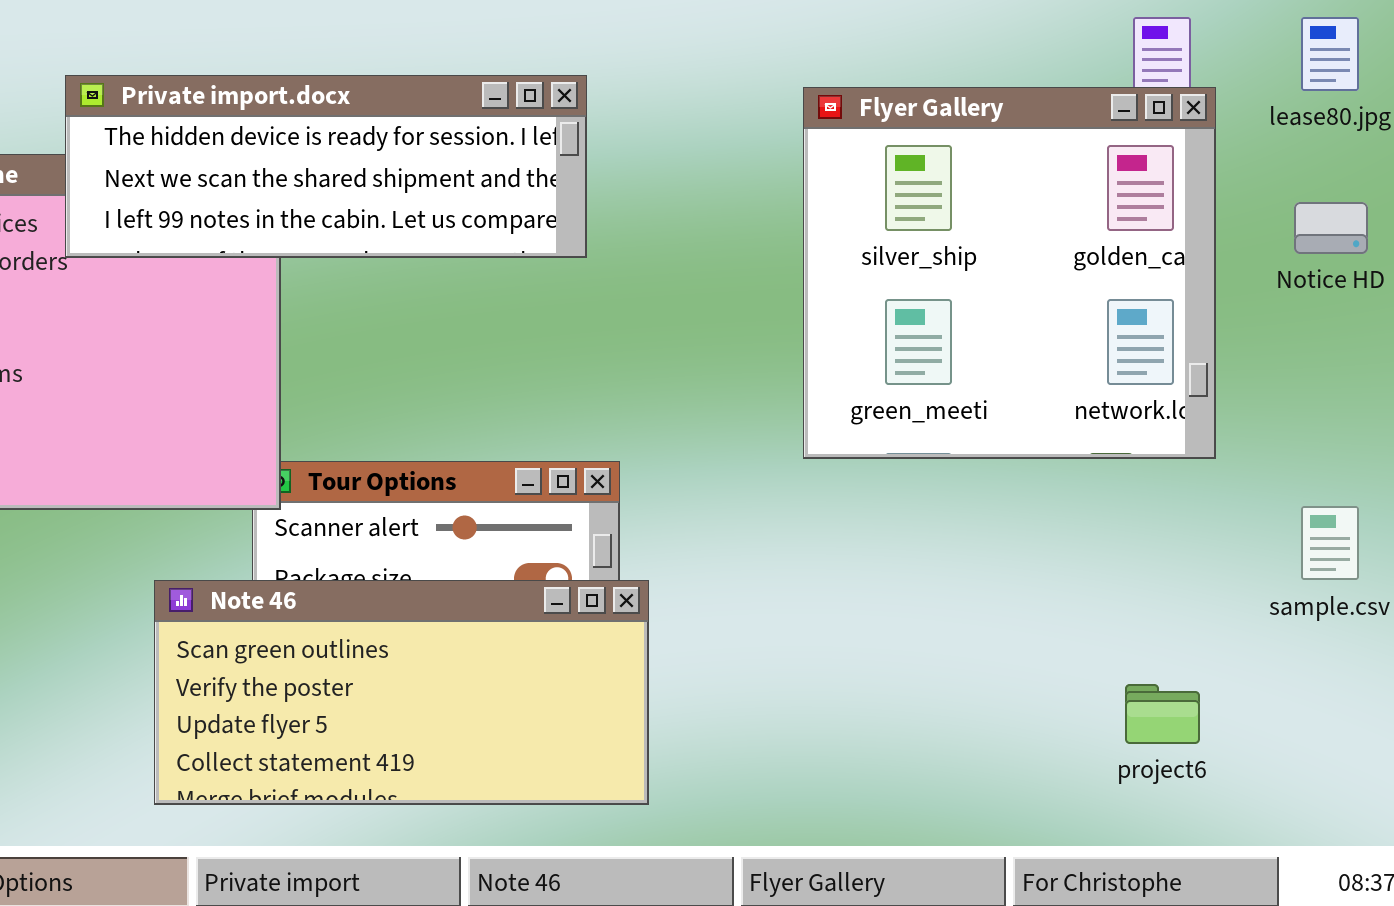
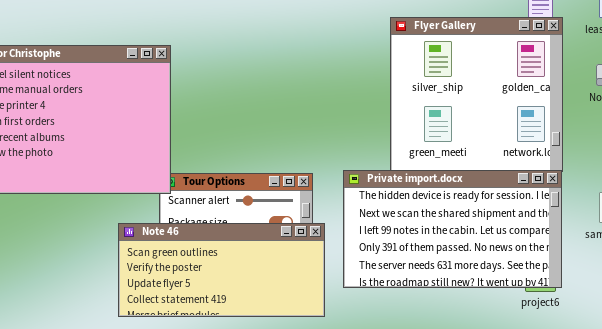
Private import.docx: [65,75,587,258] -> [343,170,562,288], moved, resized

